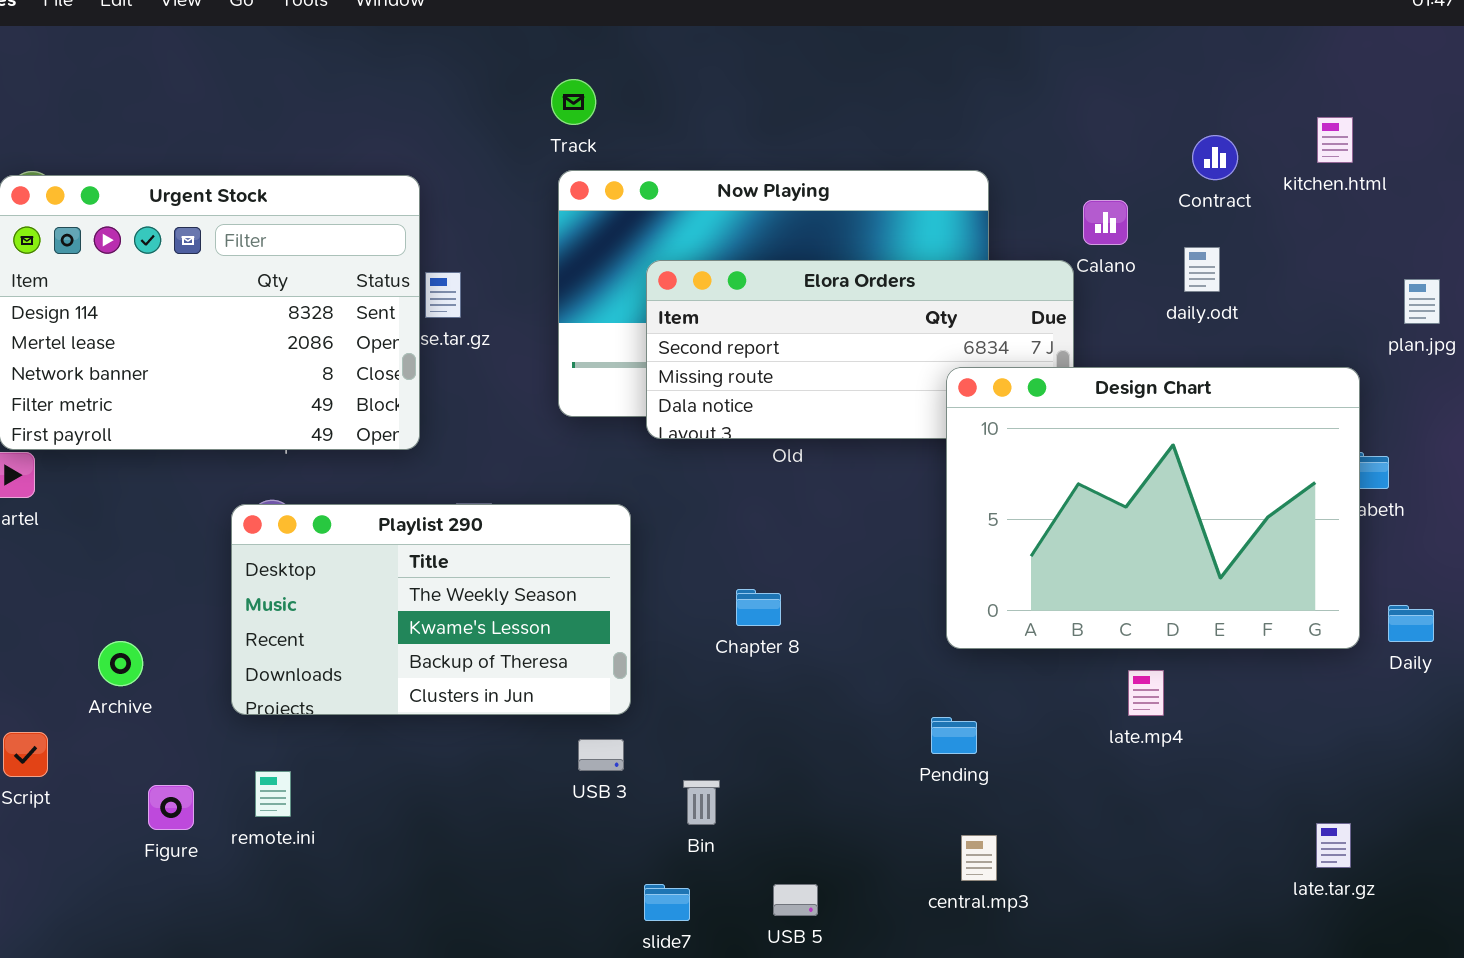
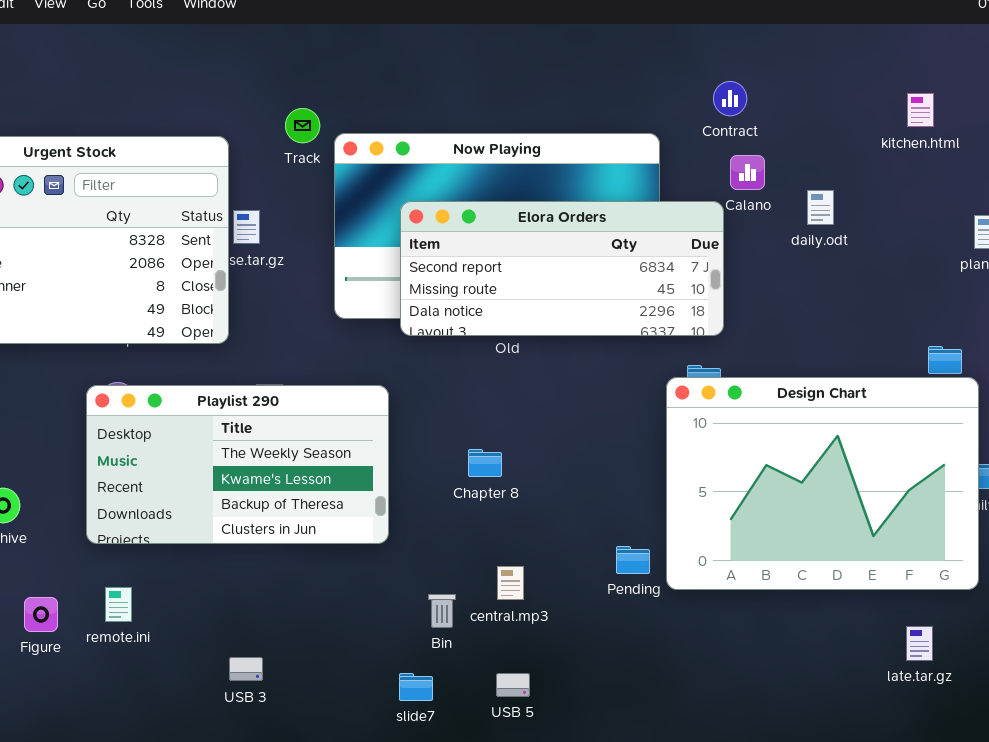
Track: [551,79,596,125] -> [285,108,320,143], moved
Contract: [1192,135,1238,180] -> [713,81,747,116], moved
Design Chart: [946,367,1360,649] -> [666,377,979,590], moved
USB 3: [578,739,624,771] -> [229,657,263,681], moved
central.mp3: [961,835,997,881] -> [497,566,524,600], moved

